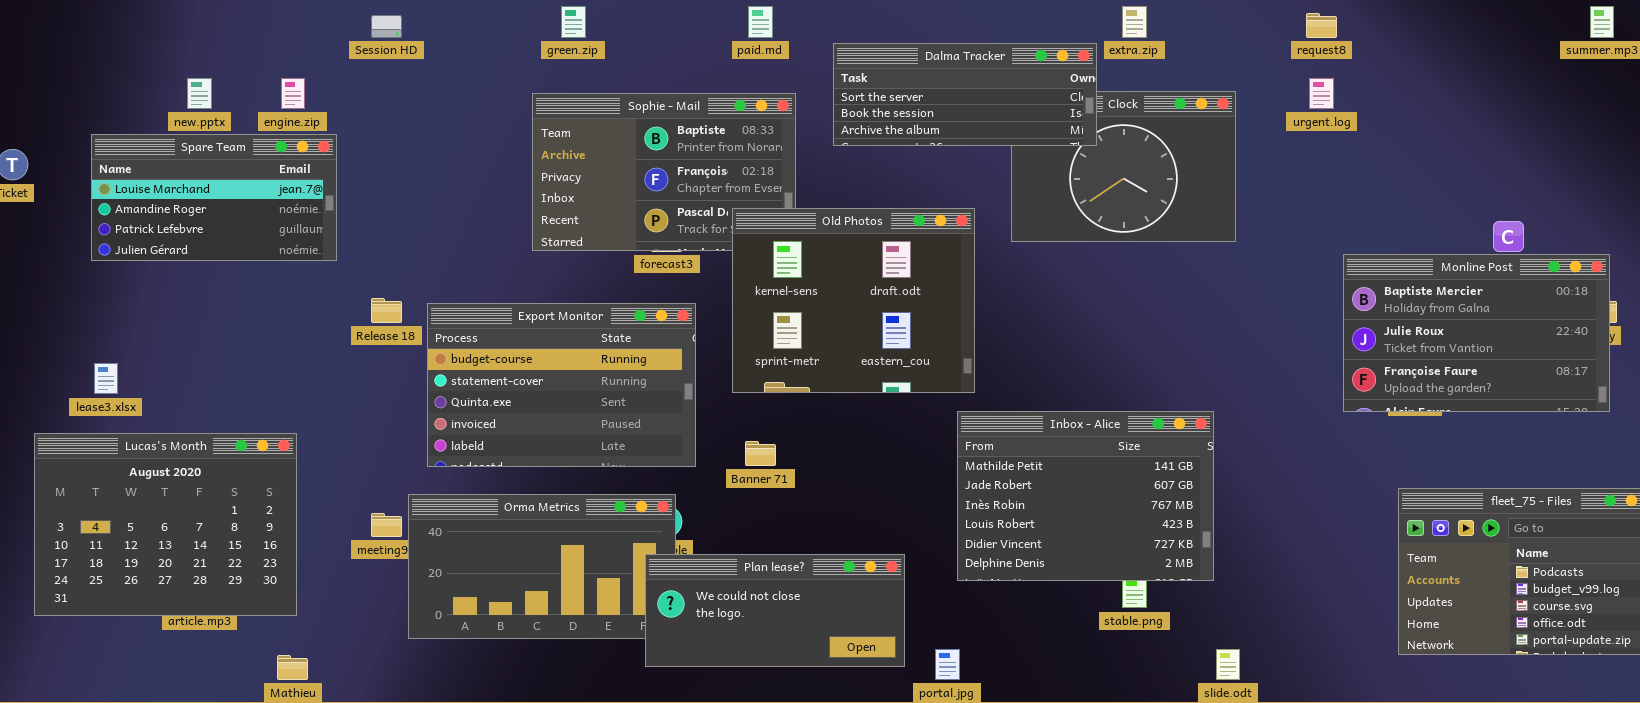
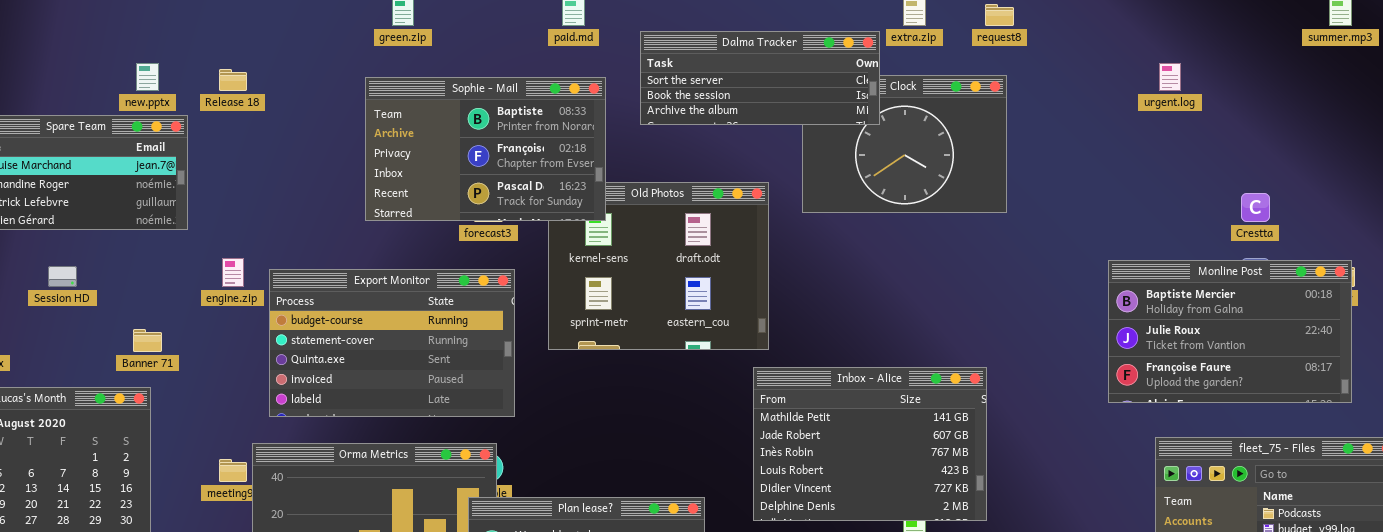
request8: [1306,13,1337,38] -> [985,4,1014,26], moved
Session HD: [371,15,402,38] -> [48,266,77,287], moved
new.pptx: [187,78,212,109] -> [136,63,159,91], moved
engine.zip: [281,78,305,109] -> [222,258,244,287], moved
urgent.log: [1309,78,1334,109] -> [1159,63,1181,91], moved
Sophie - Mail: [532,93,796,251] -> [365,77,606,221], raised
Monline Post: [1343,254,1610,412] -> [1108,260,1352,403], moved
Release 18: [371,298,402,323] -> [219,69,247,91], moved
Banner 71: [745,441,776,466] -> [133,329,162,352], moved

